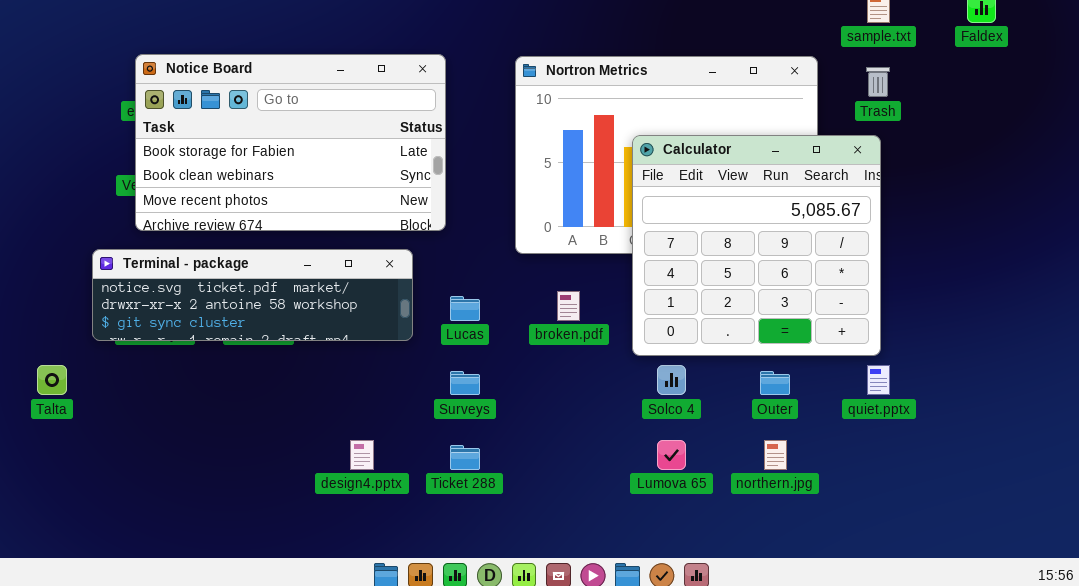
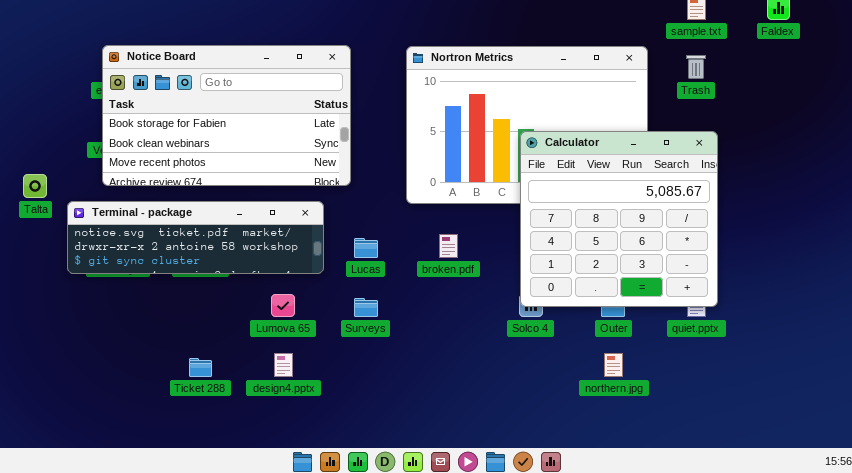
Calculator: [632,135,881,356] -> [520,131,718,307], moved
Talta: [37,365,67,395] -> [23,174,47,198], moved
Lumova 65: [657,440,686,470] -> [271,294,295,317], moved
Ticket 288: [450,445,480,470] -> [189,358,212,377], moved

